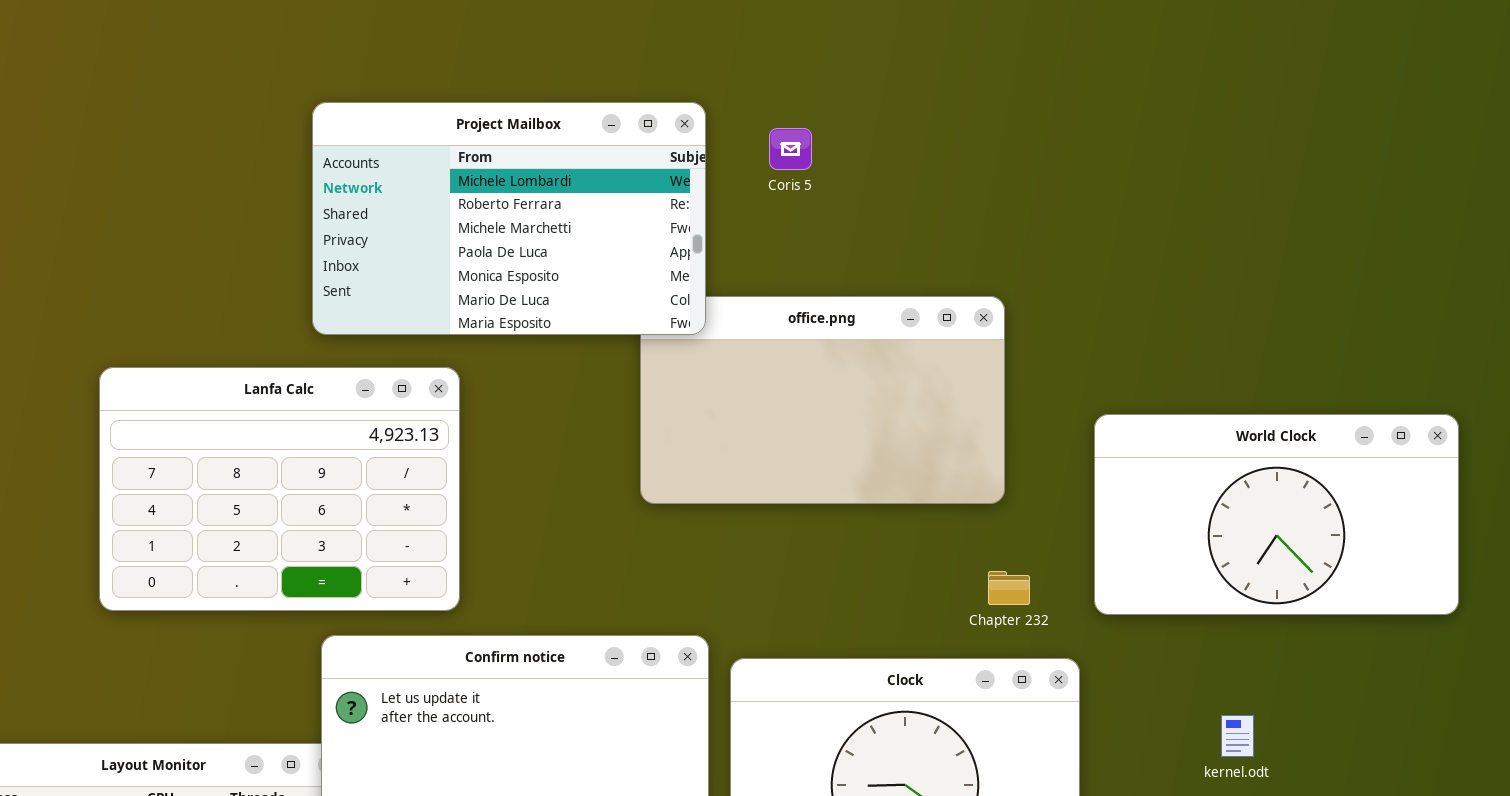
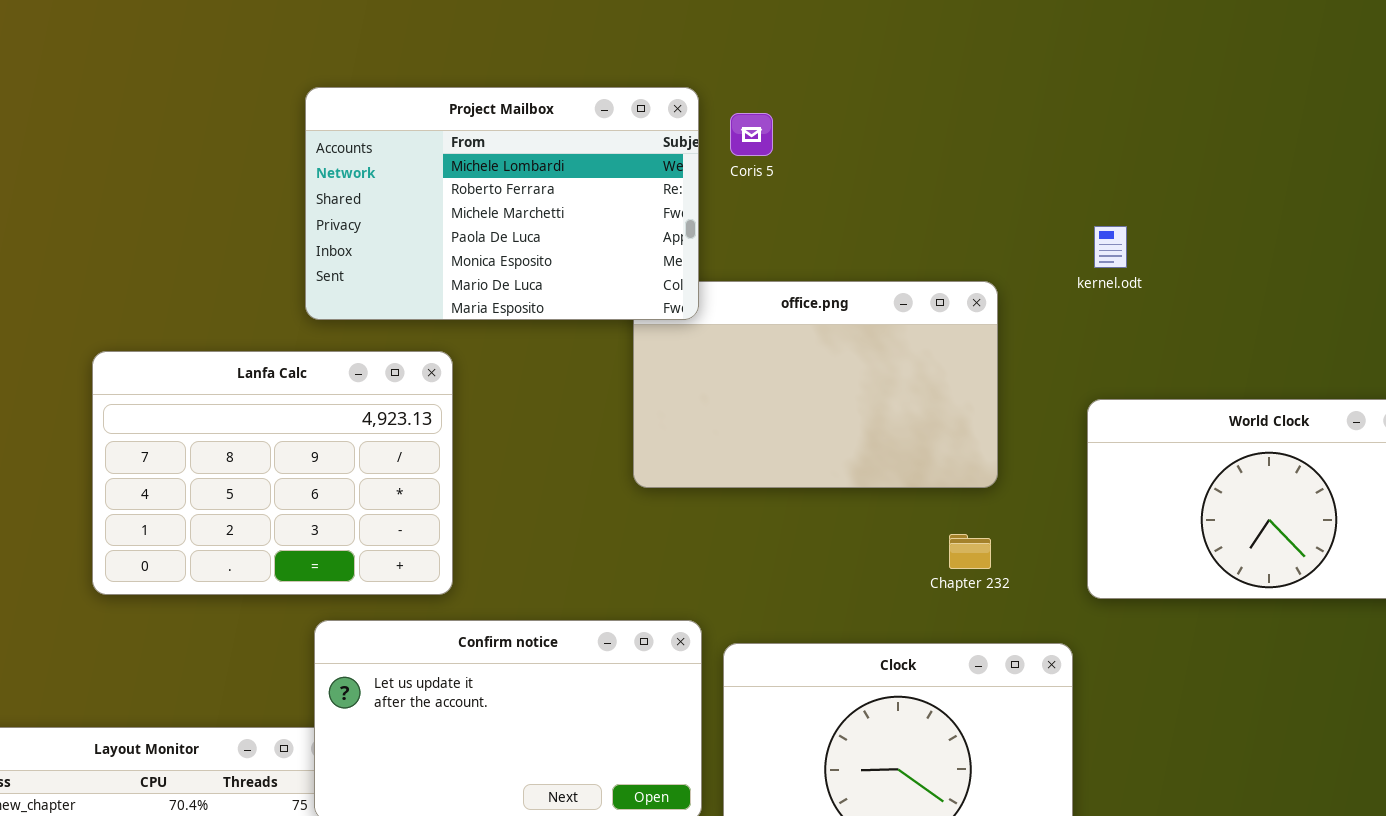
Coris 5: [769,128,812,170] -> [730,113,773,156], moved
Chapter 232: [988,571,1030,605] -> [949,534,991,569], moved
kernel.odt: [1221,715,1254,757] -> [1094,226,1127,268], moved

